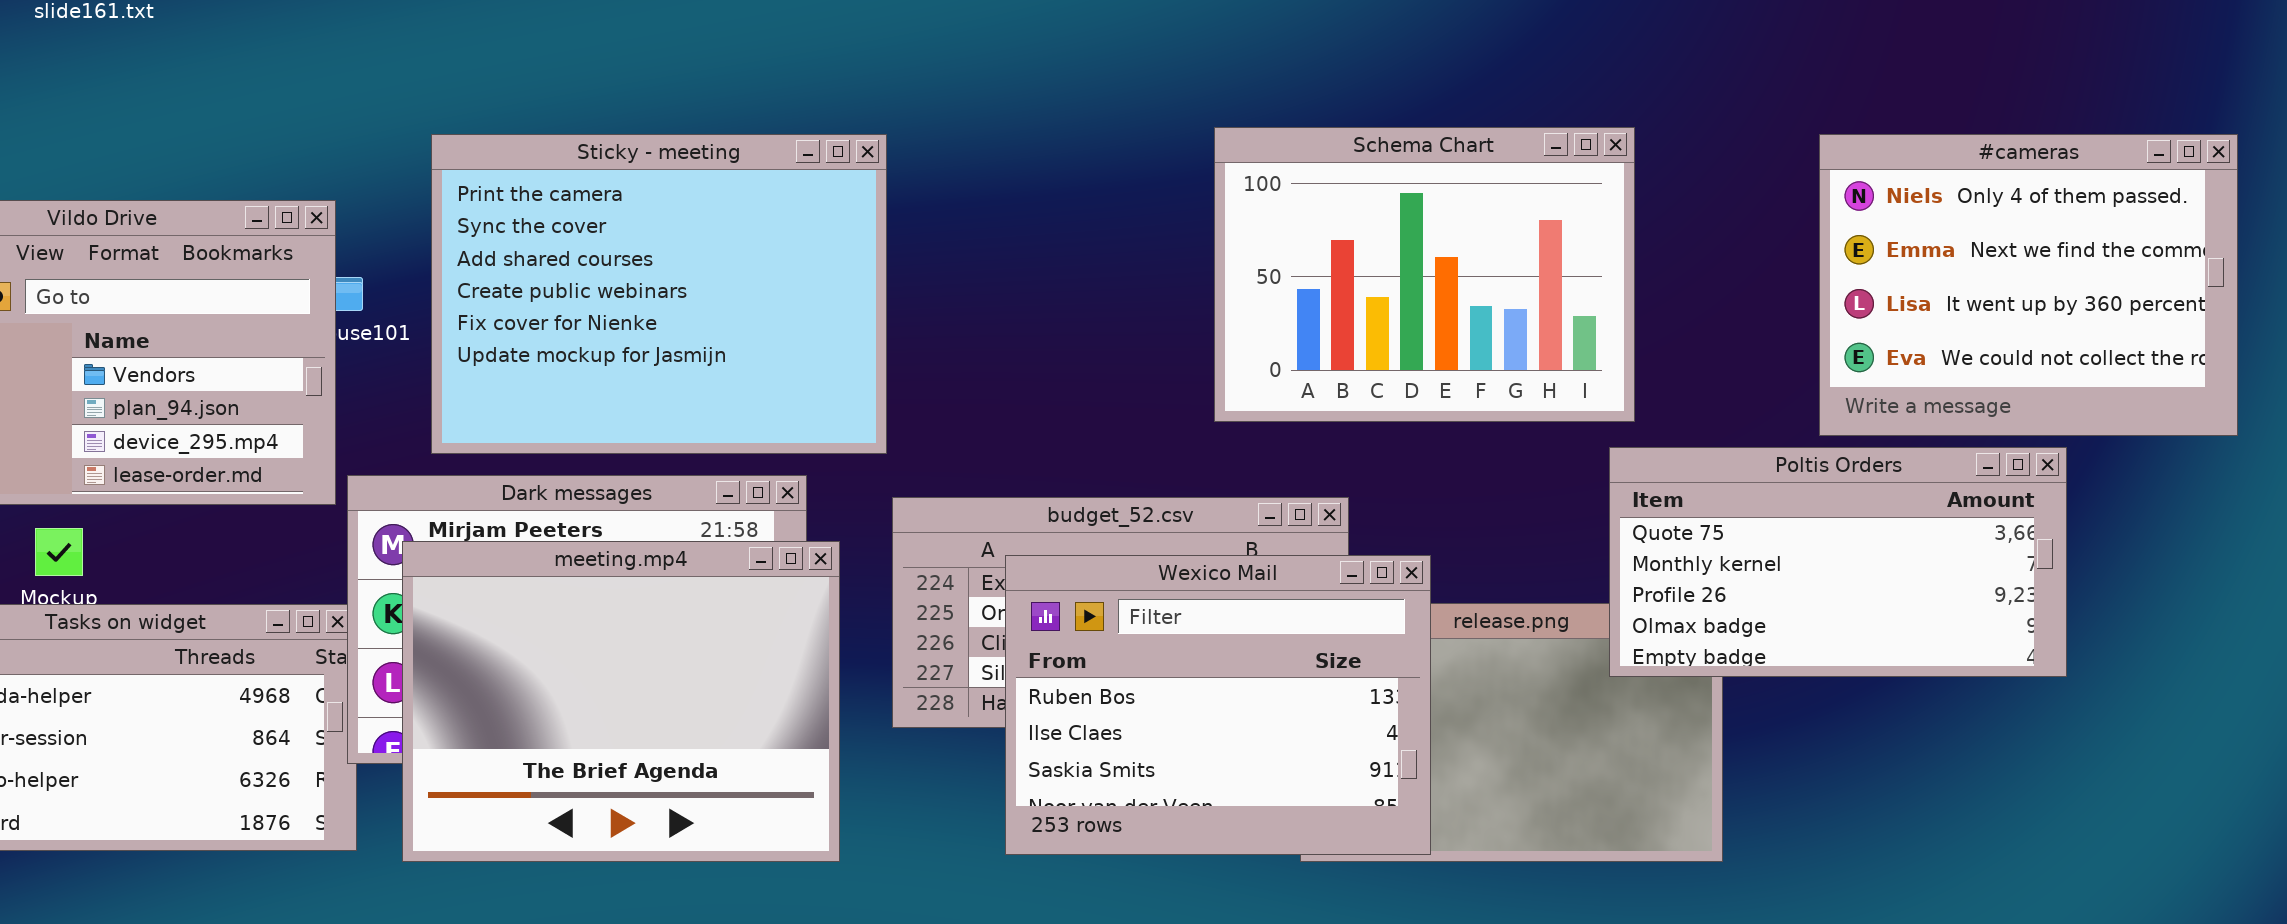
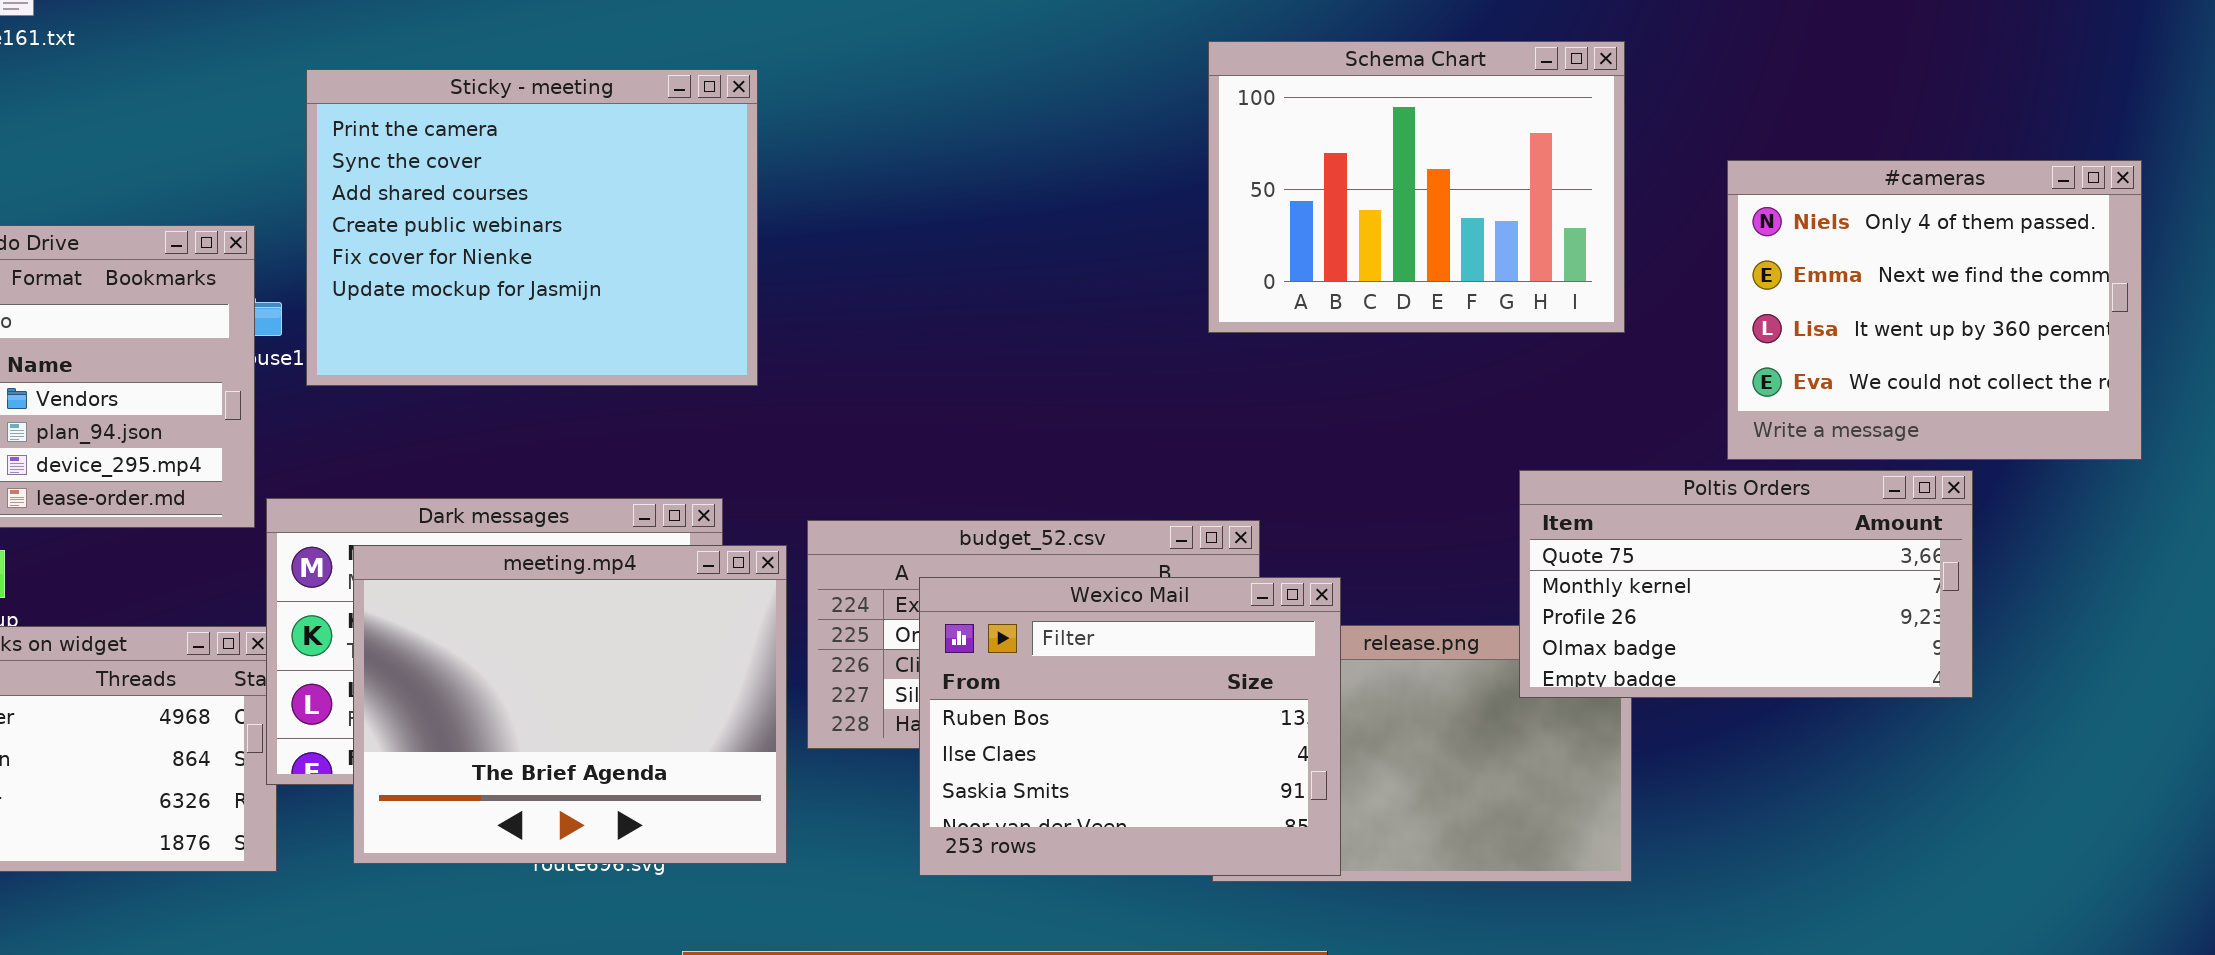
Schema Chart: [1214,127,1635,422] -> [1208,41,1625,333], moved
Sticky - meeting: [431,134,887,454] -> [306,69,758,386], moved
meeting.mp4: [402,541,840,862] -> [353,545,787,864], moved

